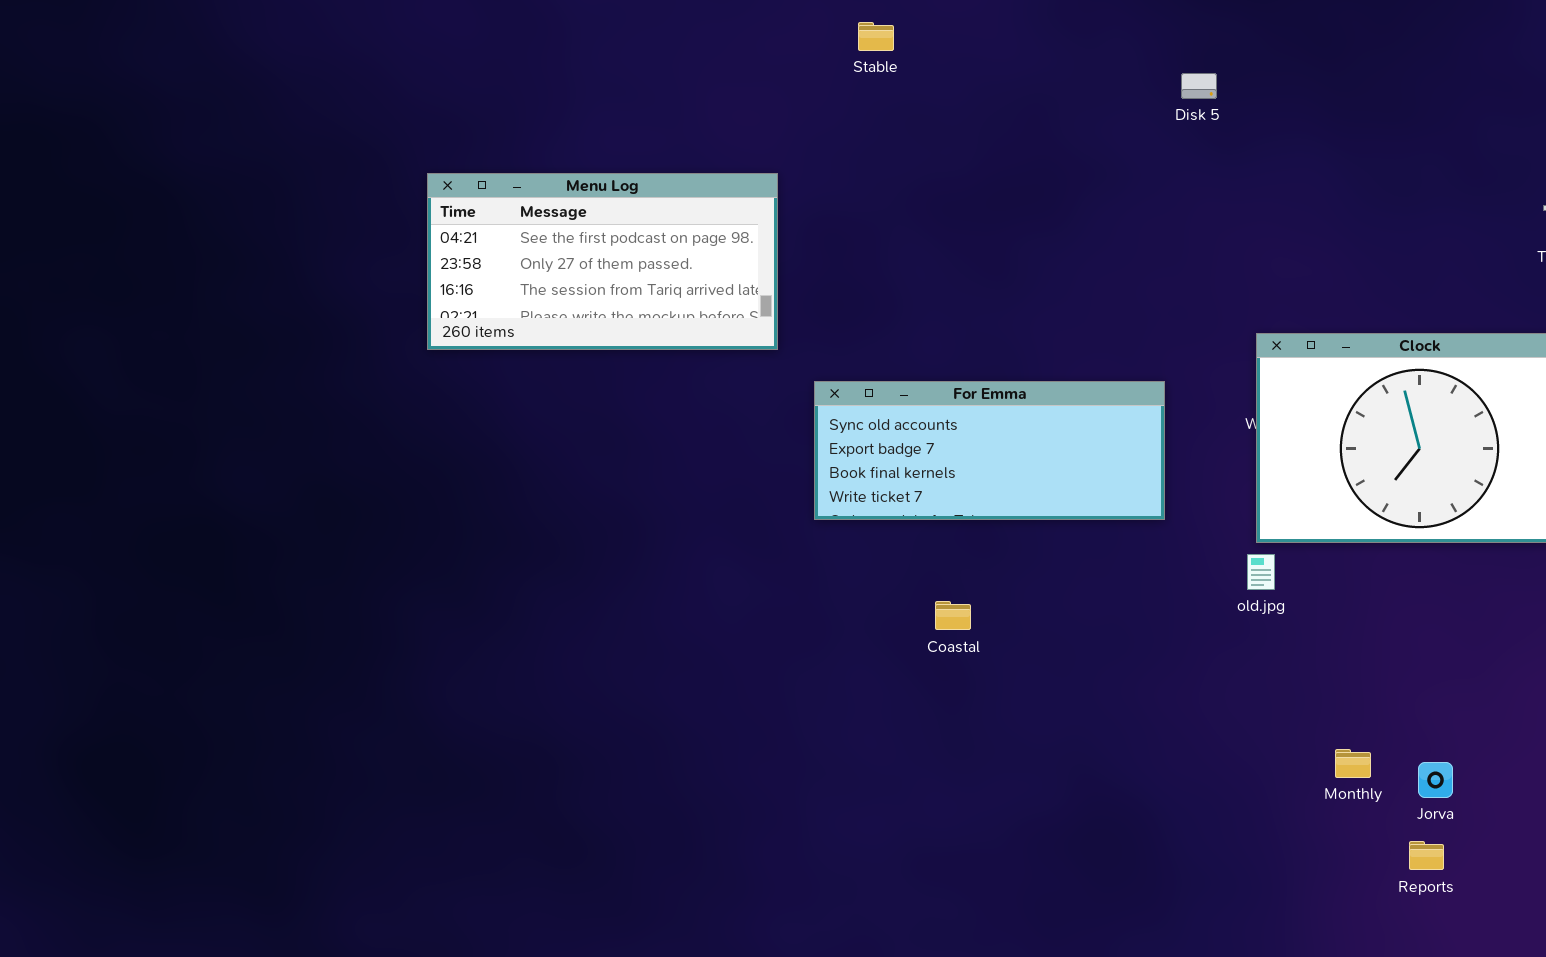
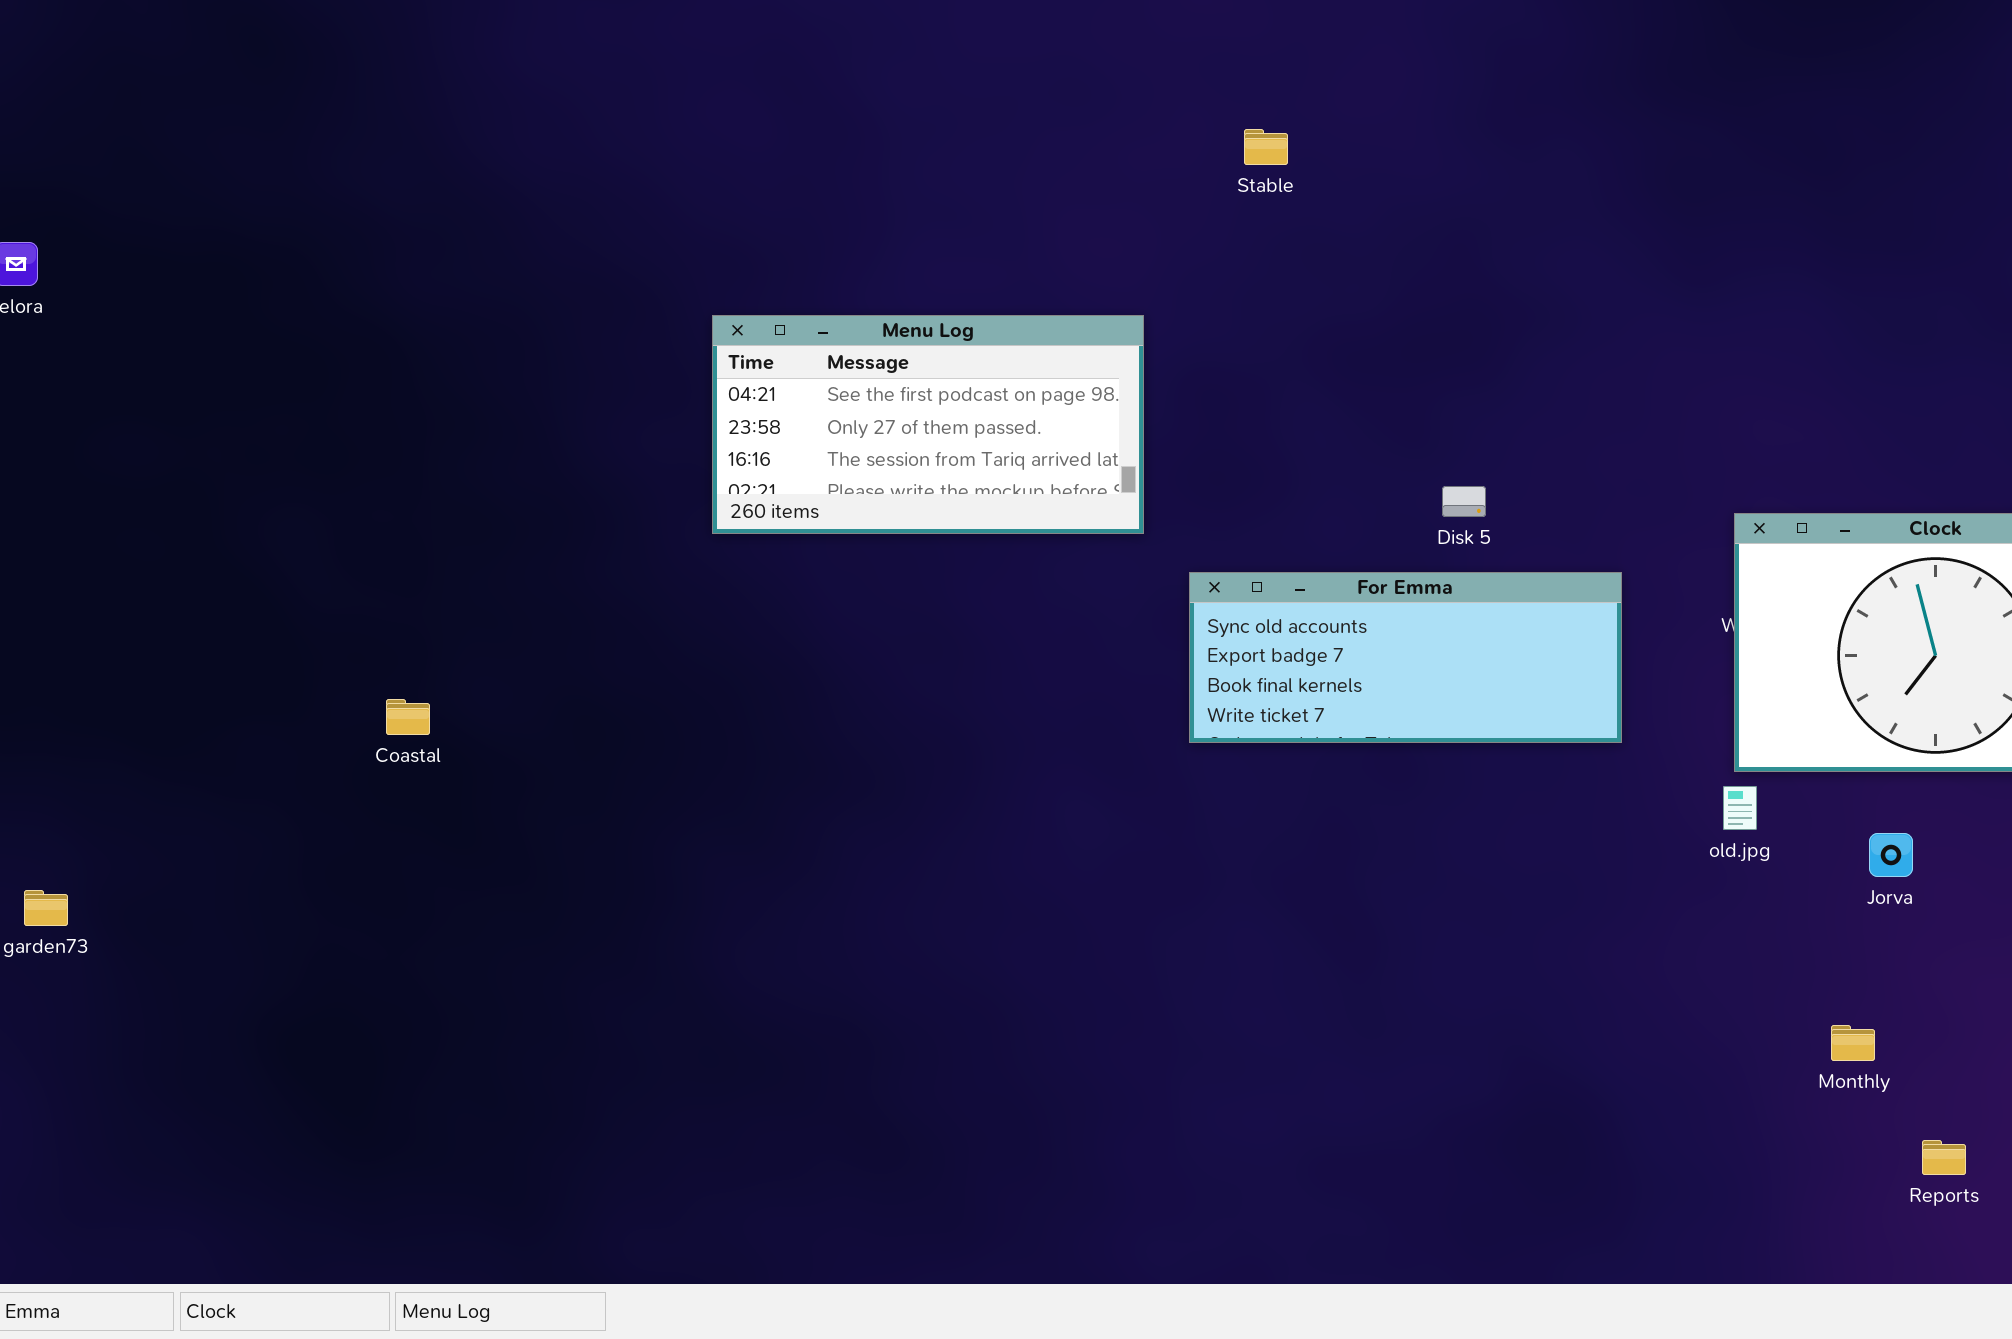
Disk 5: [1181,73,1217,99] -> [1442,486,1486,517], moved
Coastal: [935,601,971,630] -> [386,699,430,735], moved
Jorva: [1418,762,1453,798] -> [1869,833,1913,877], moved

